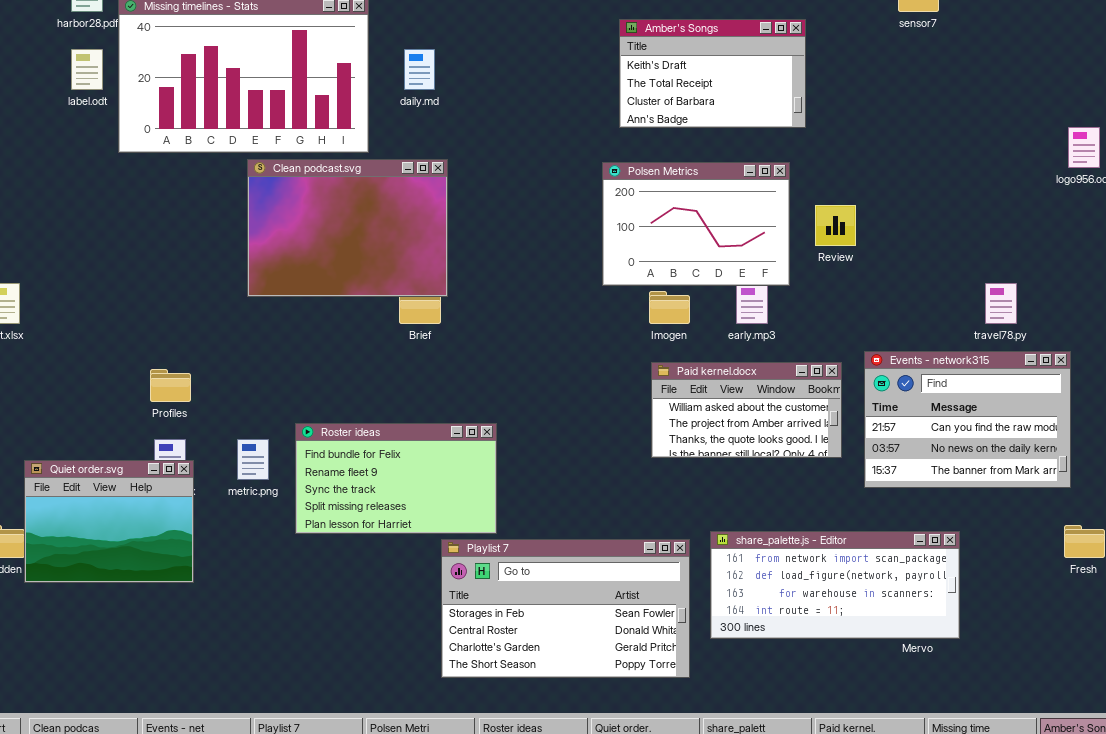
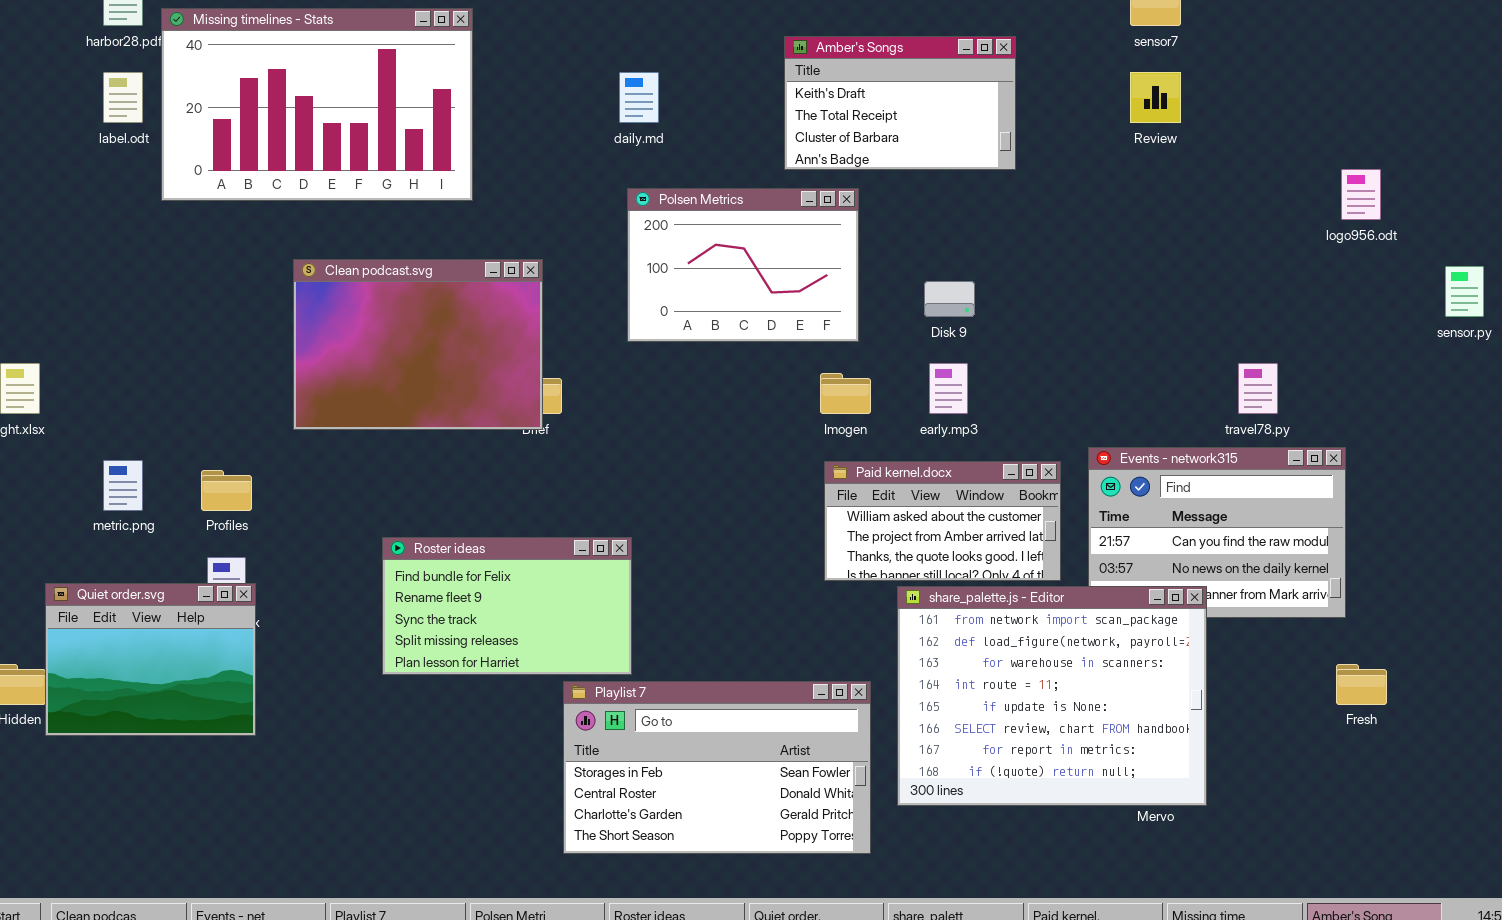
daily.md: [404,49,435,90] -> [619,72,659,123], moved
Clean podcast.svg: [247,159,448,297] -> [293,259,543,430], moved
Polsen Metrics: [602,162,790,286] -> [627,188,859,342], moved
Review: [815,205,856,246] -> [1130,72,1181,123], moved
metric.png: [237,439,269,480] -> [103,460,143,511], moved
share_palette.js - Editor: [710,531,960,639] -> [897,586,1207,806], resized

